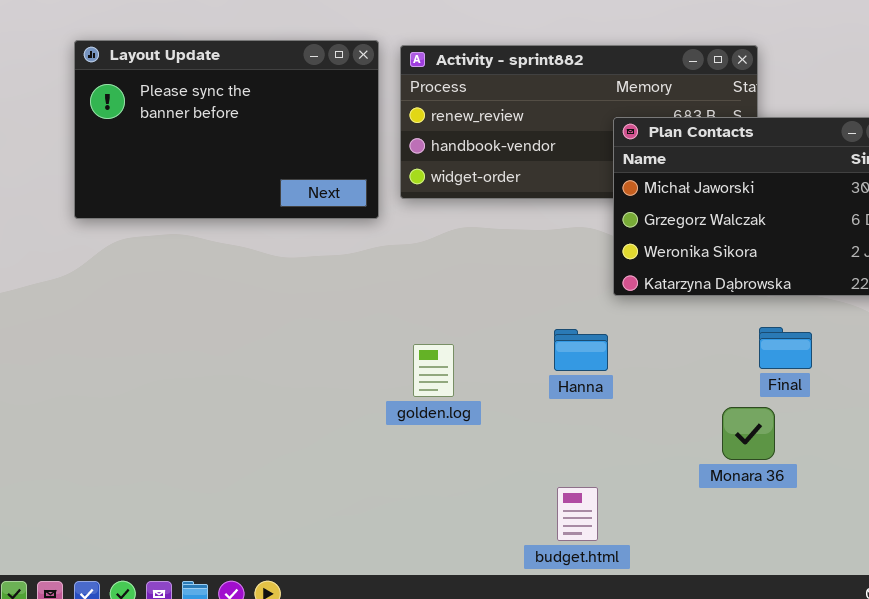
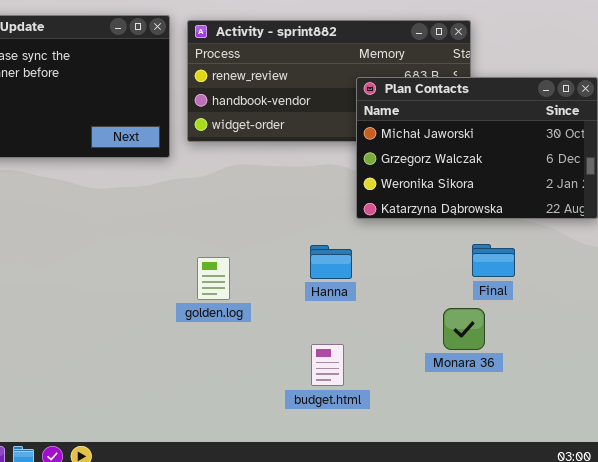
budget.html: [557,487,598,541] -> [311,344,344,386], moved

